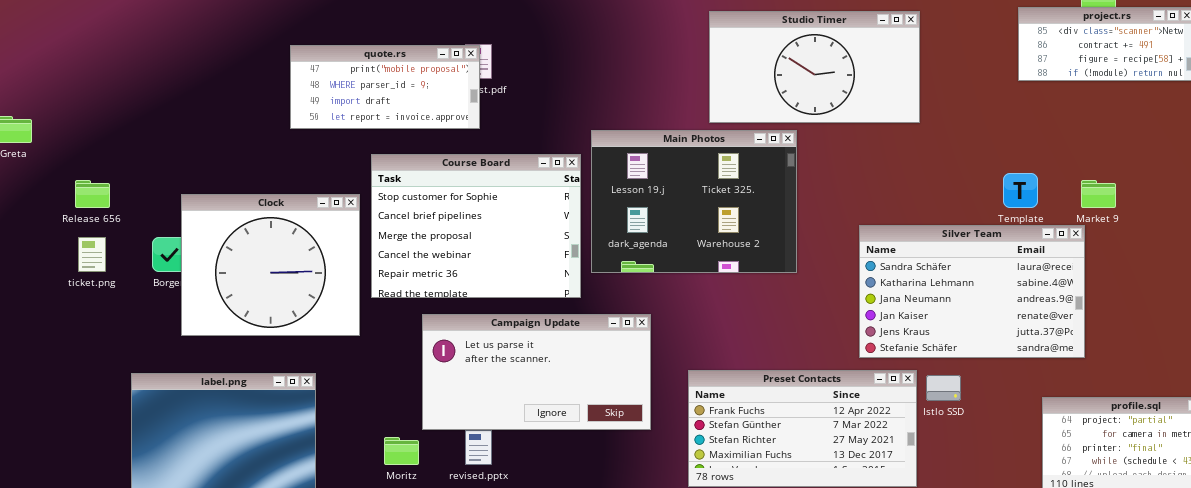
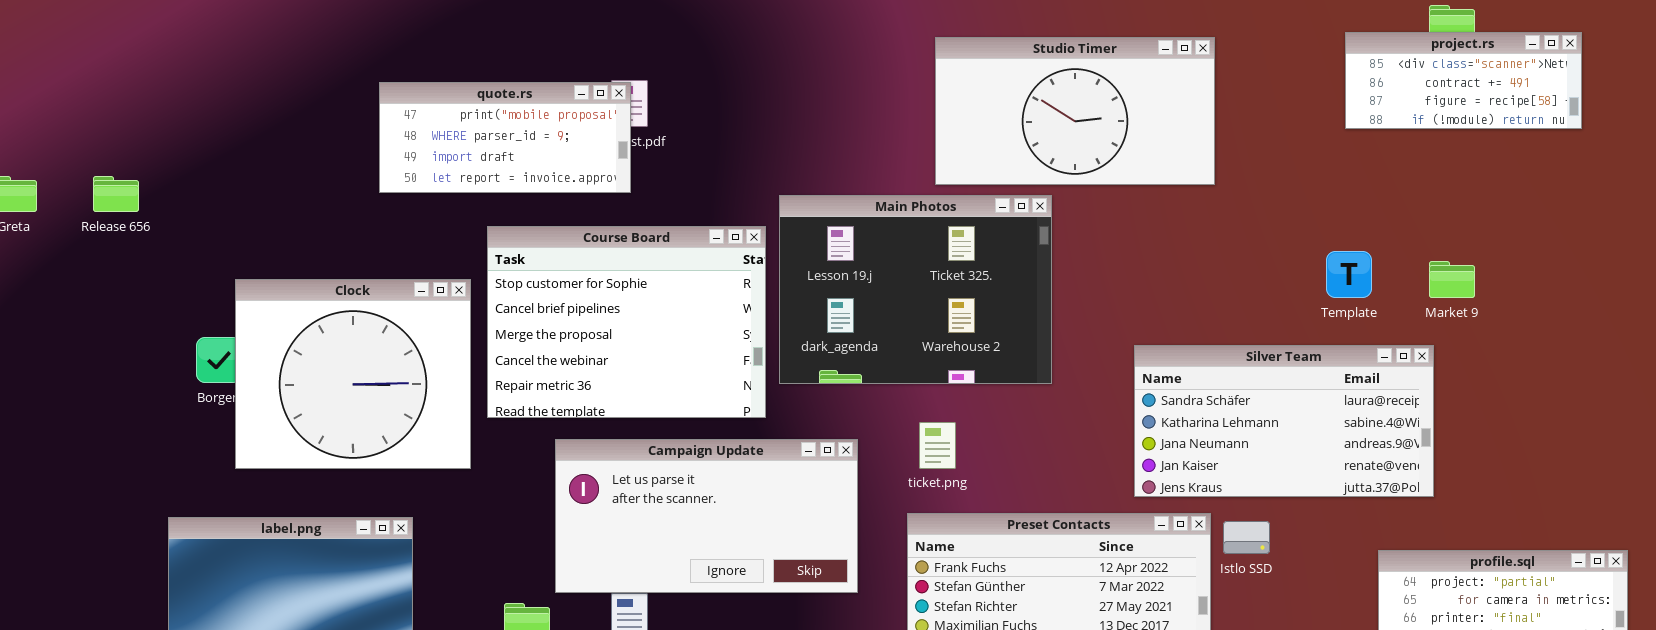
Release 656: [75,180,110,208] -> [93,176,139,212], moved
Silver Team: [859,225,1085,358] -> [1134,345,1434,497], resized
ticket.png: [78,237,106,272] -> [919,422,956,469], moved

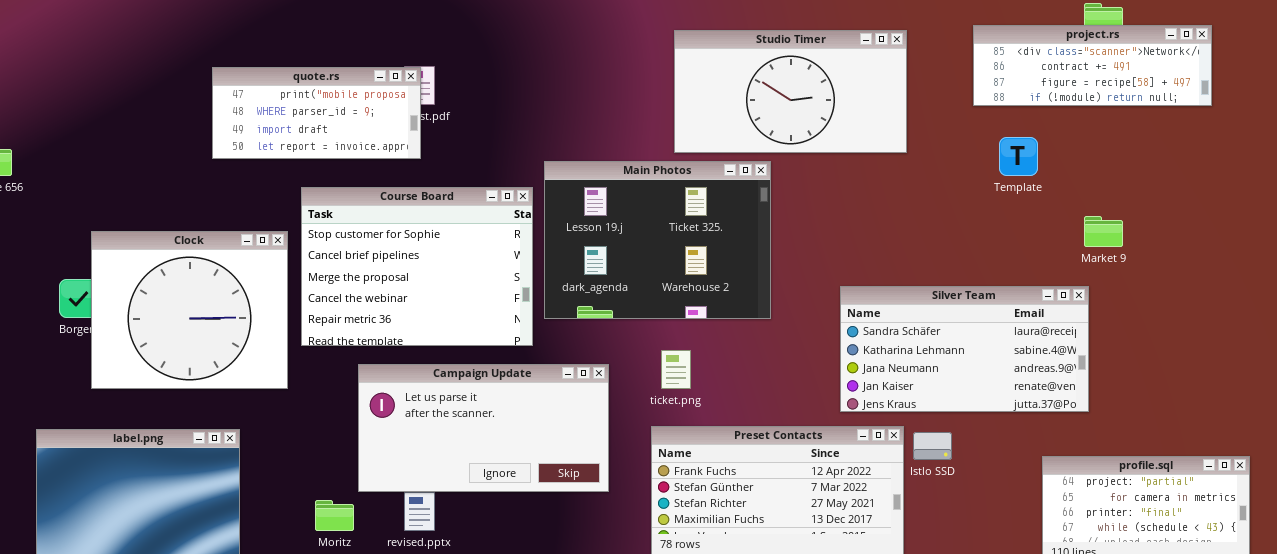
project.rs: [1345,32,1582,129] -> [973,25,1212,106], resized
Template: [1326,251,1372,298] -> [999,137,1038,176], moved

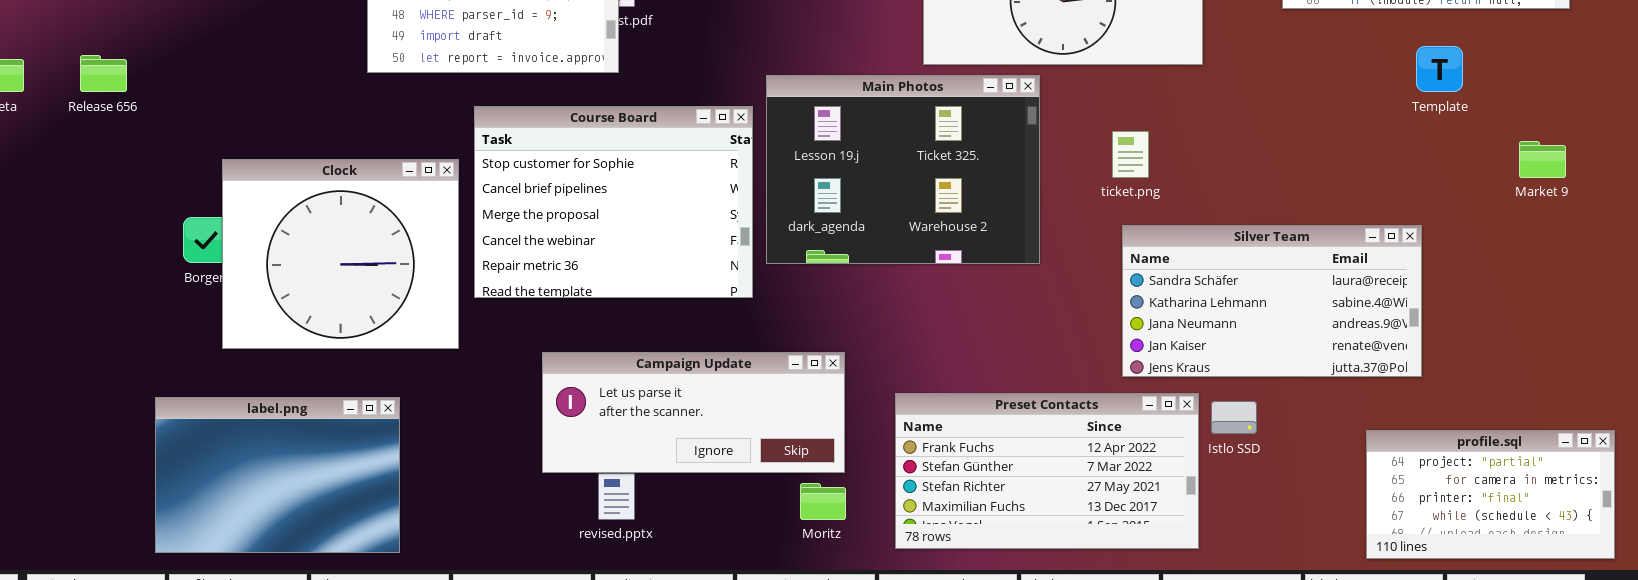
Template: [999,137,1038,176] -> [1416,46,1463,92], moved
Market 9: [1084,216,1123,247] -> [1519,141,1566,178], moved
ticket.png: [661,350,691,389] -> [1112,131,1149,178], moved
Campaign Update: [358,364,609,492] -> [542,352,845,473], resized
Moritz: [315,500,354,531] -> [800,483,846,520], moved

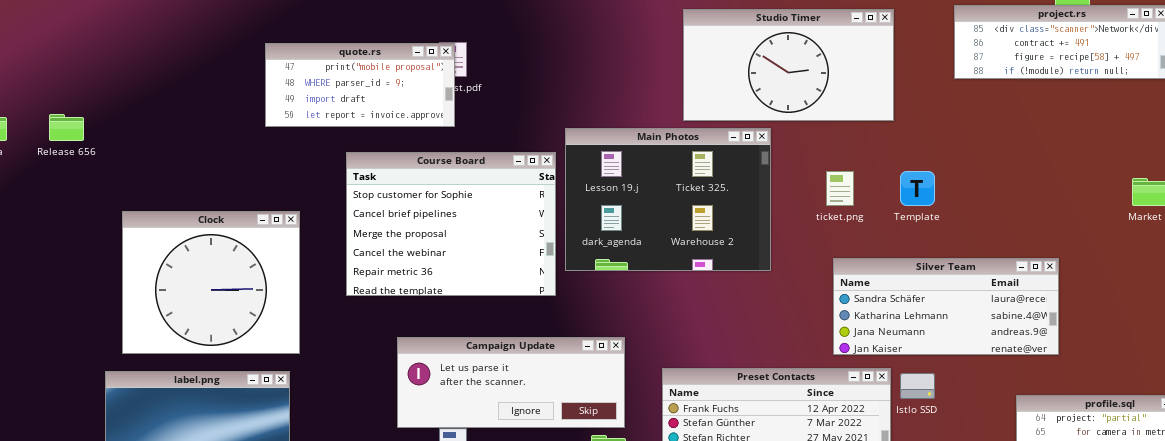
Template: [1416,46,1463,92] -> [900,171,935,206], moved
Clock: [222,159,459,349] -> [122,211,300,354], moved
Silver Team: [1122,225,1422,377] -> [833,258,1059,355], resized

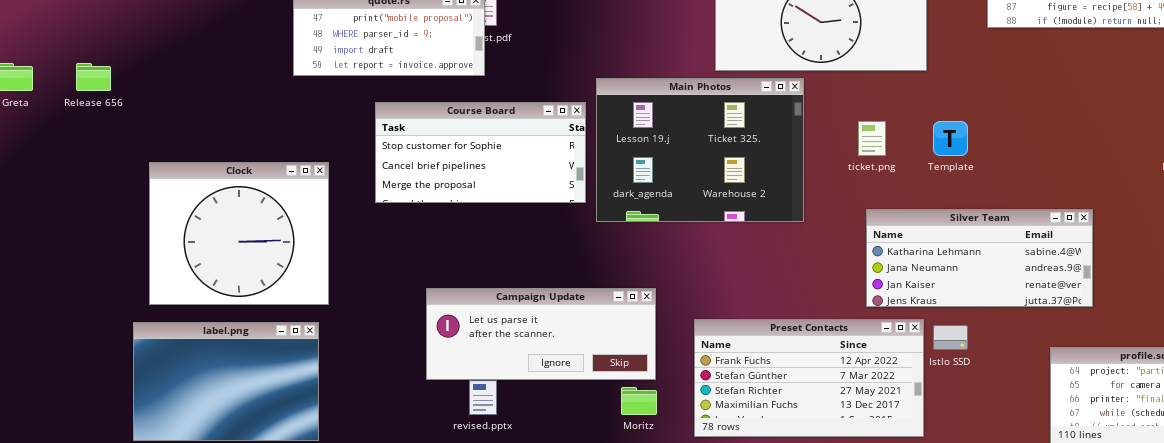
Course Board: [346,152,556,296] -> [375,102,586,203], resized
Silver Team: [833,258,1059,355] -> [866,209,1093,307], scrolled down 1 row

